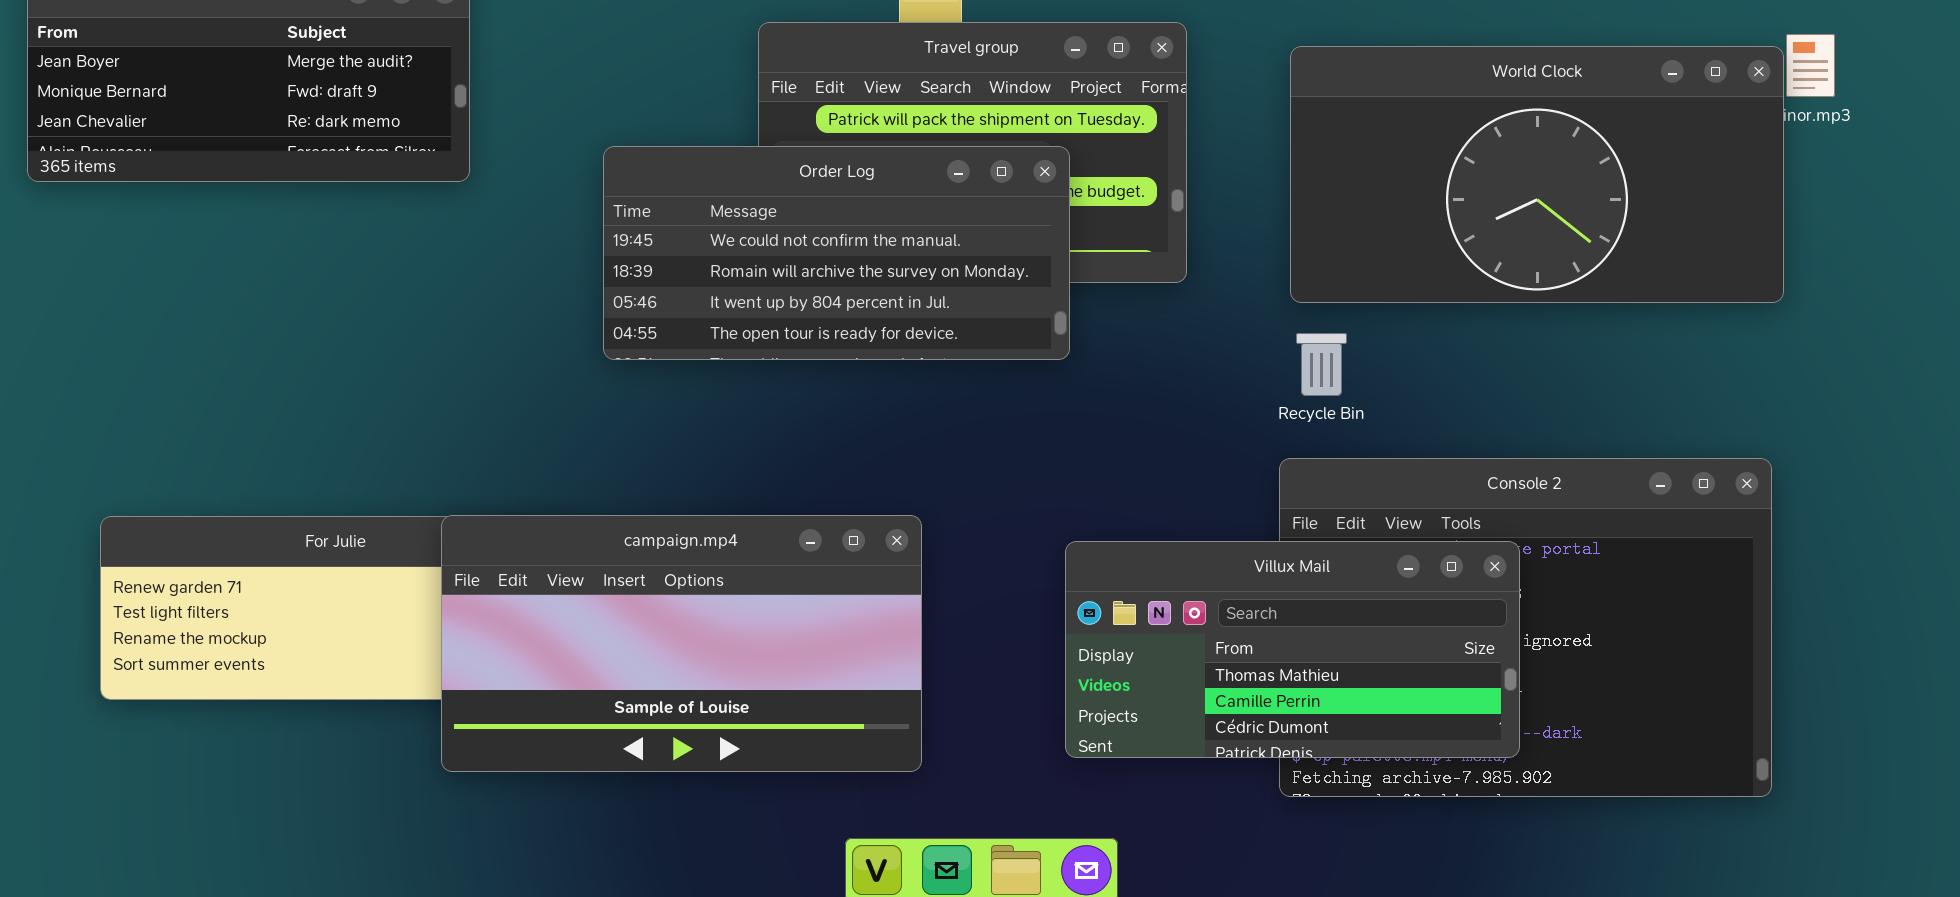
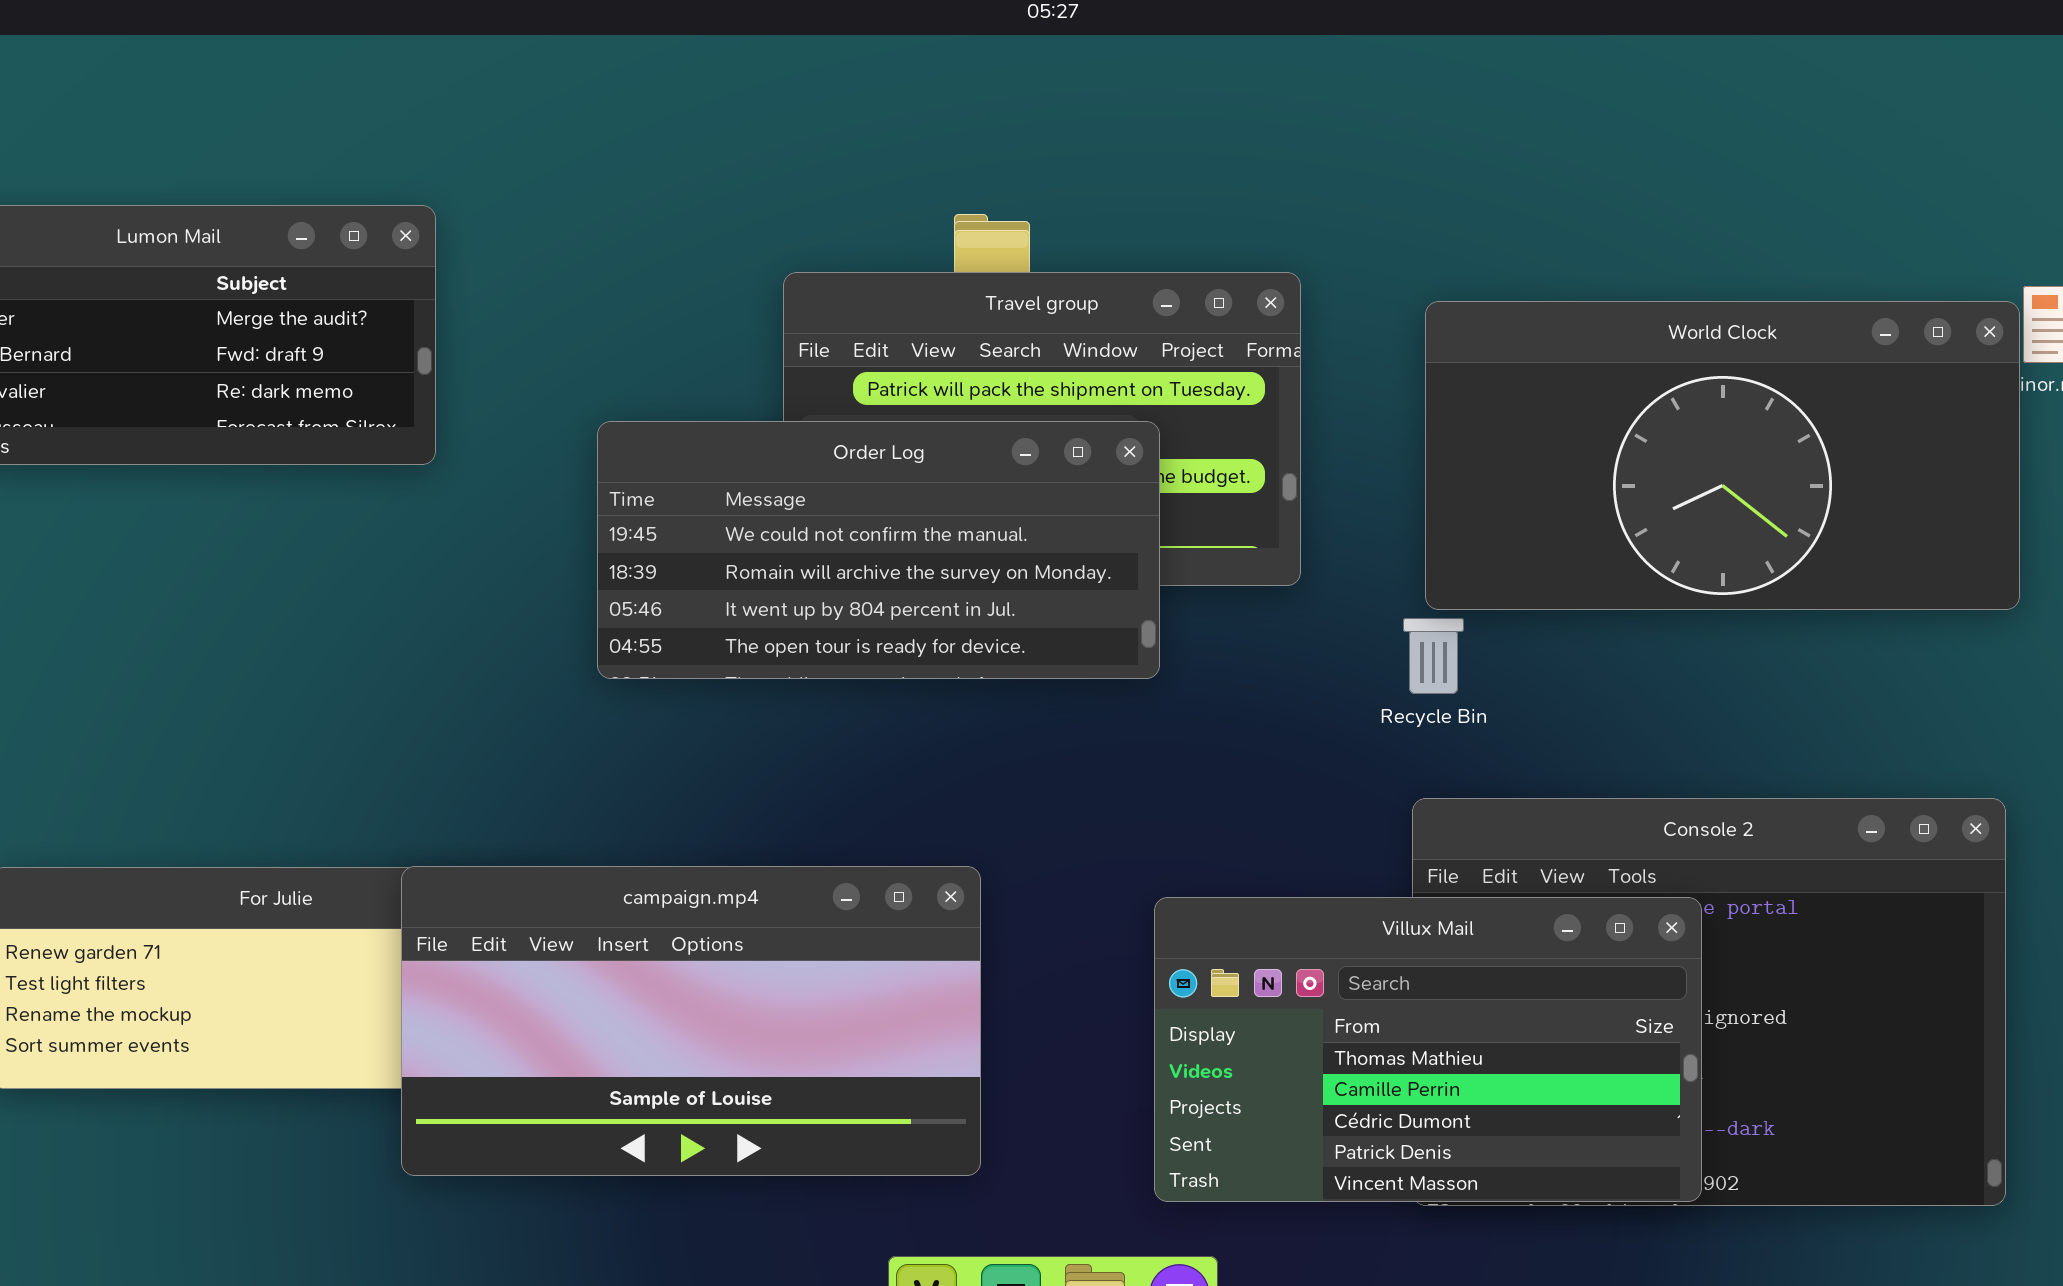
Recycle Bin: [1296,333,1347,396] -> [1403,618,1464,694], moved
Villux Mail: [1065,541,1520,758] -> [1154,897,1702,1202], resized

